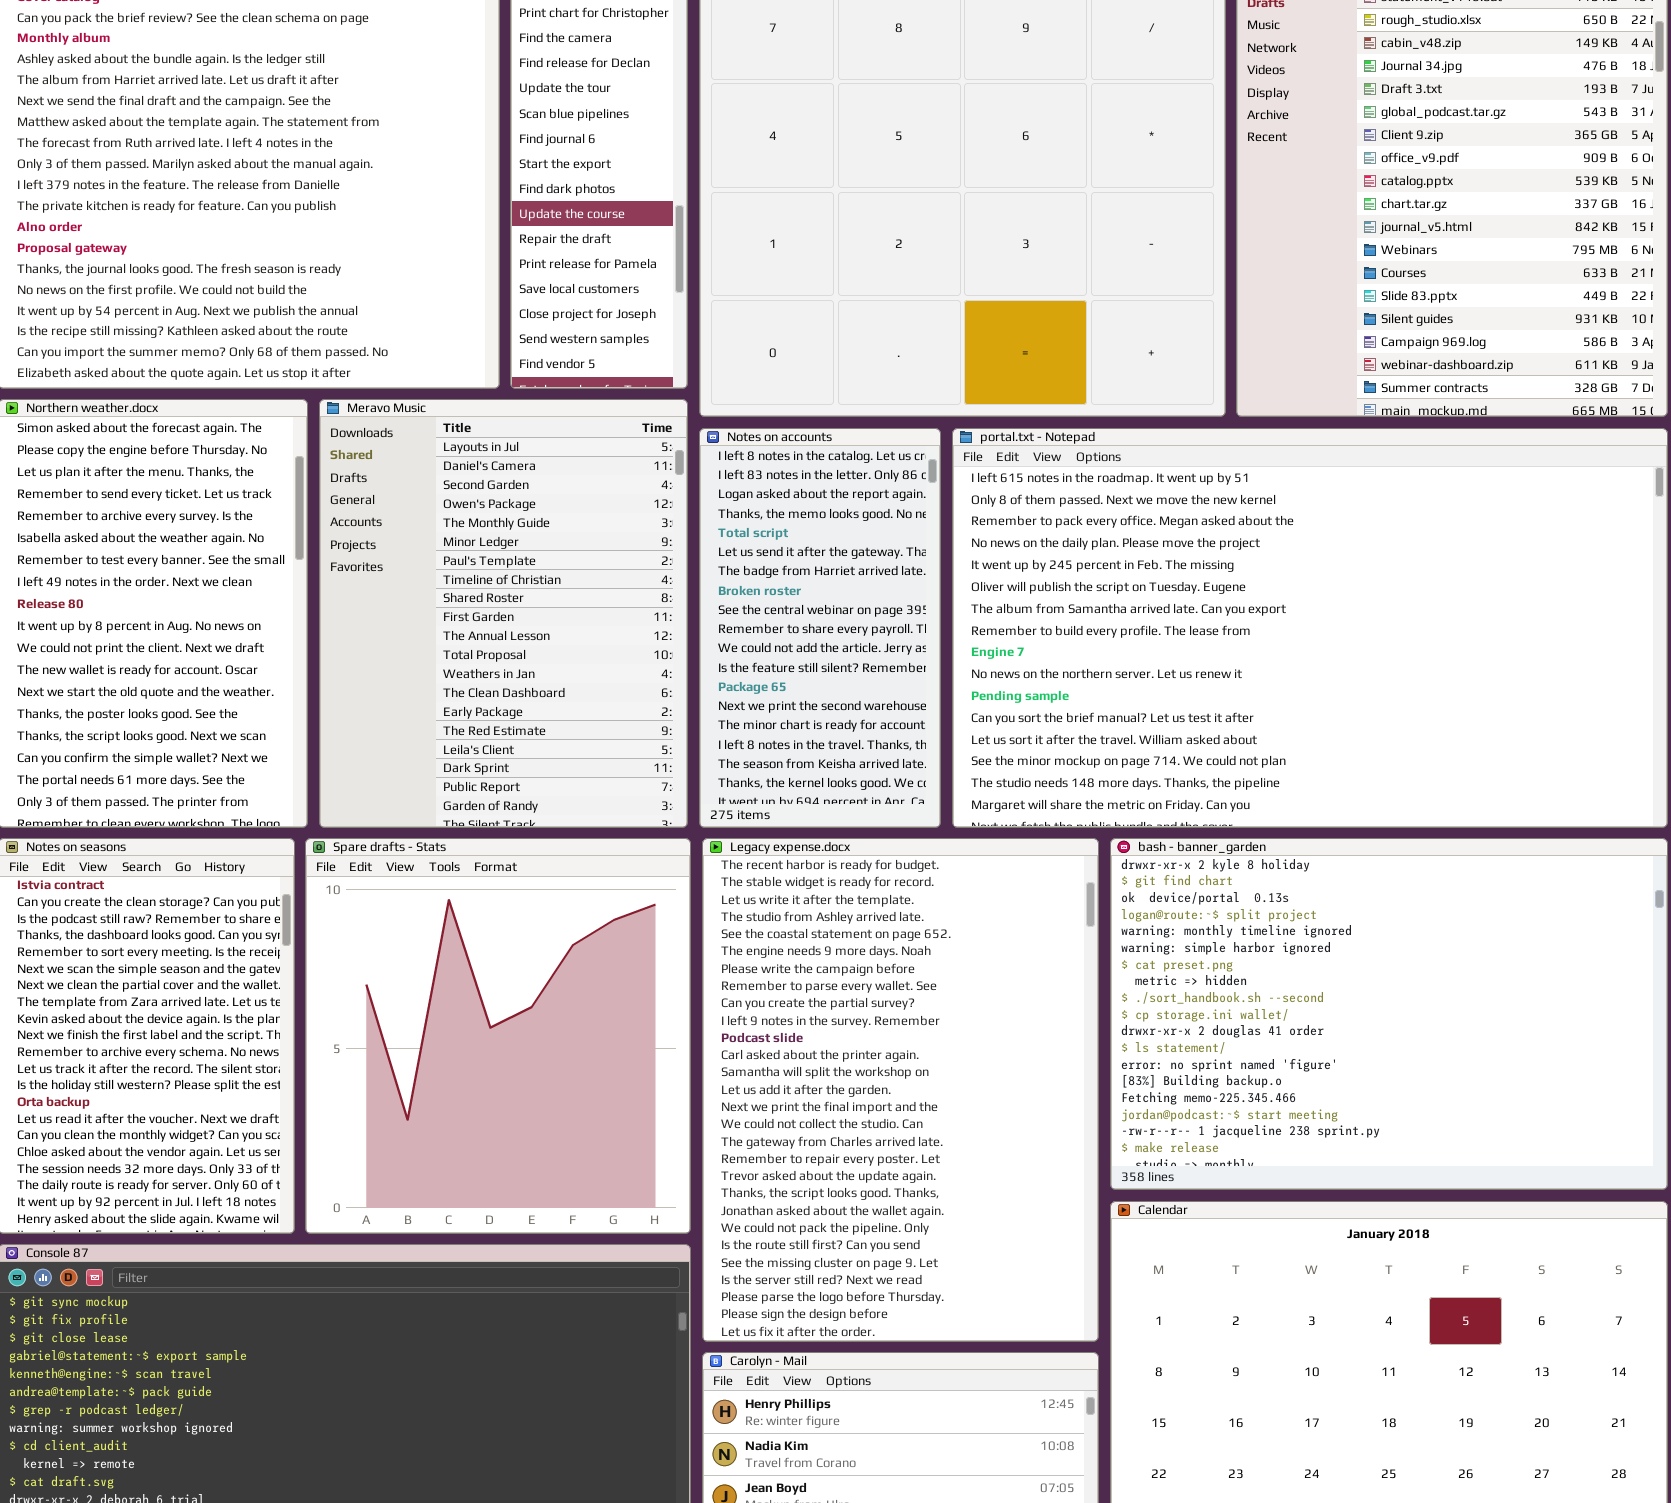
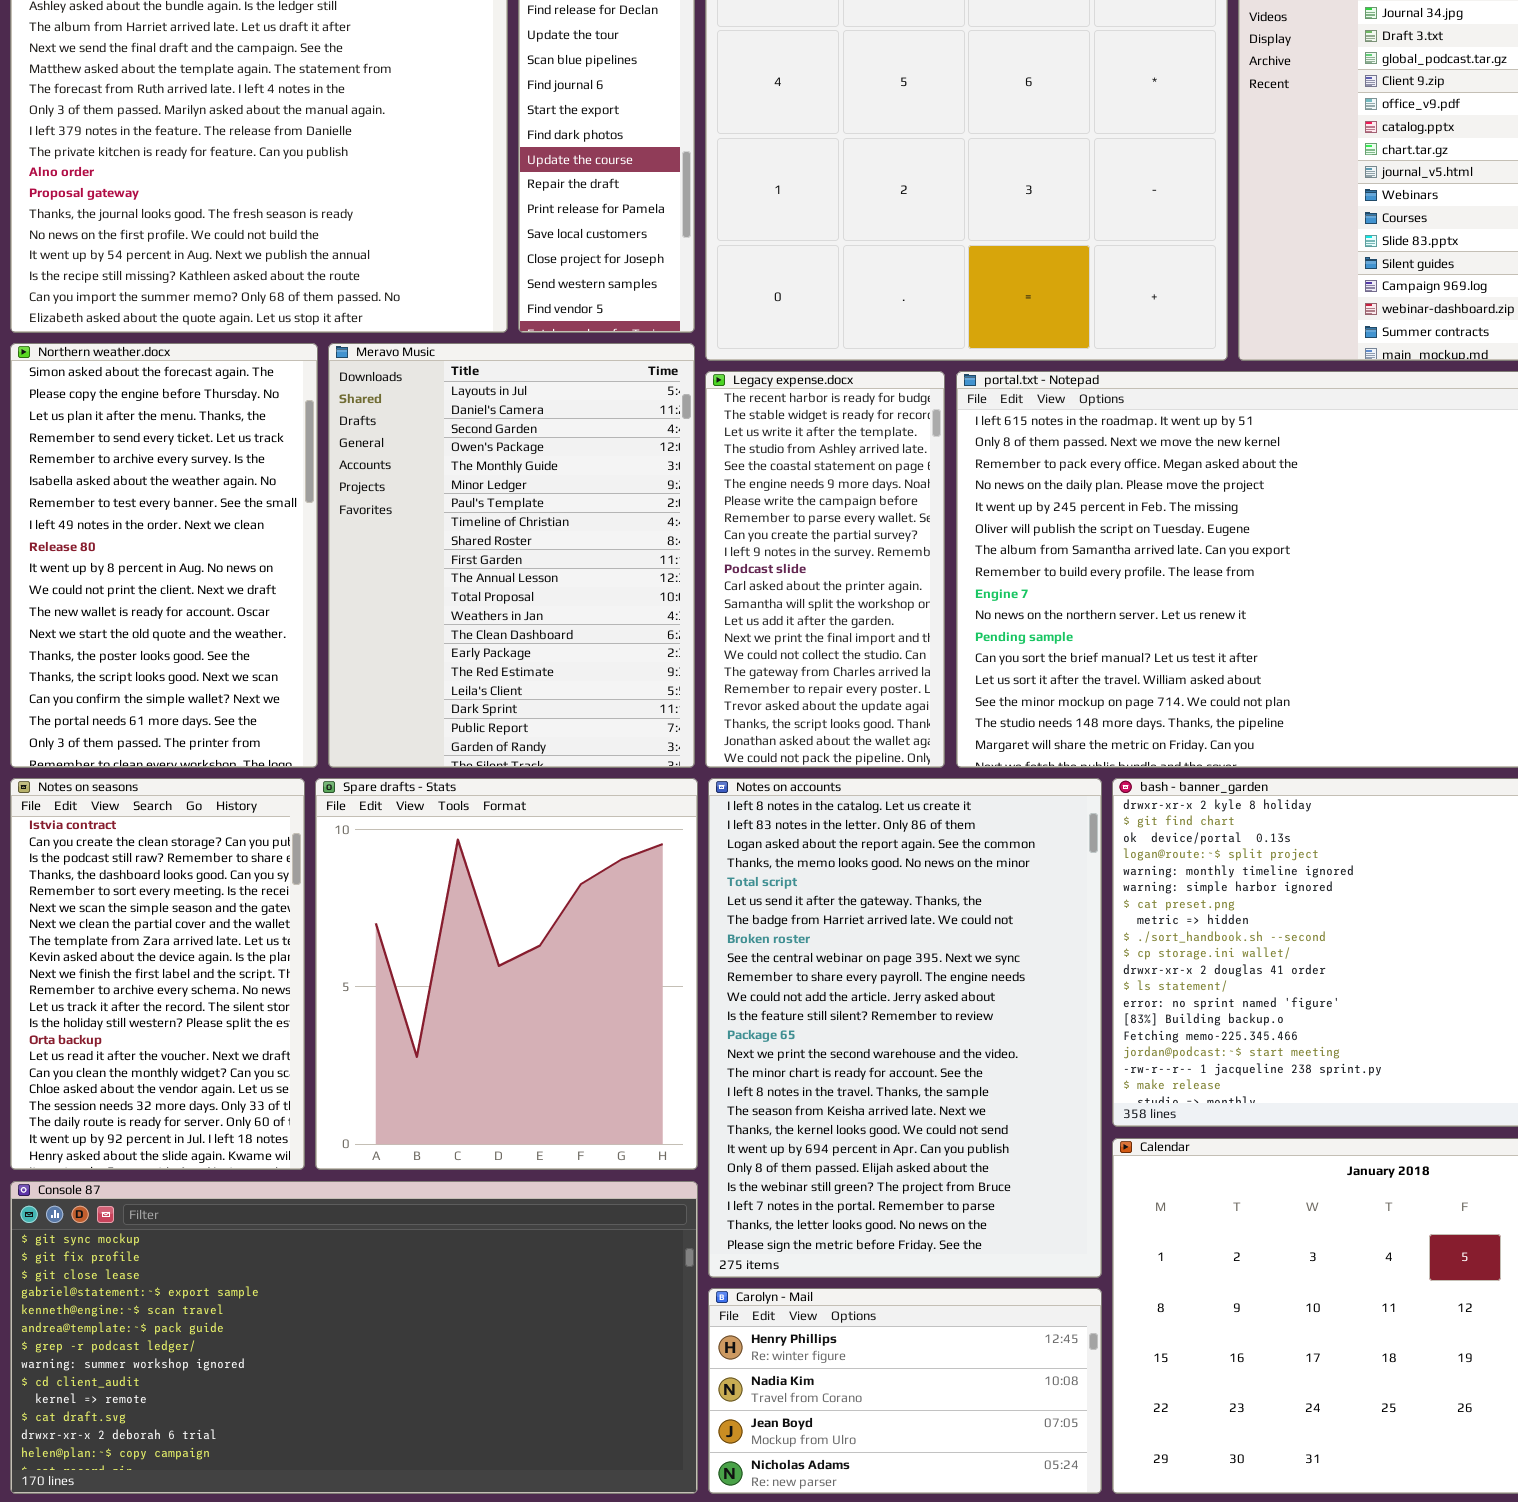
Notes on accounts: [699,428,941,828] -> [708,778,1102,1278], moved, resized
Legacy expense.docx: [702,838,1099,1342] -> [705,371,945,768], moved, resized

